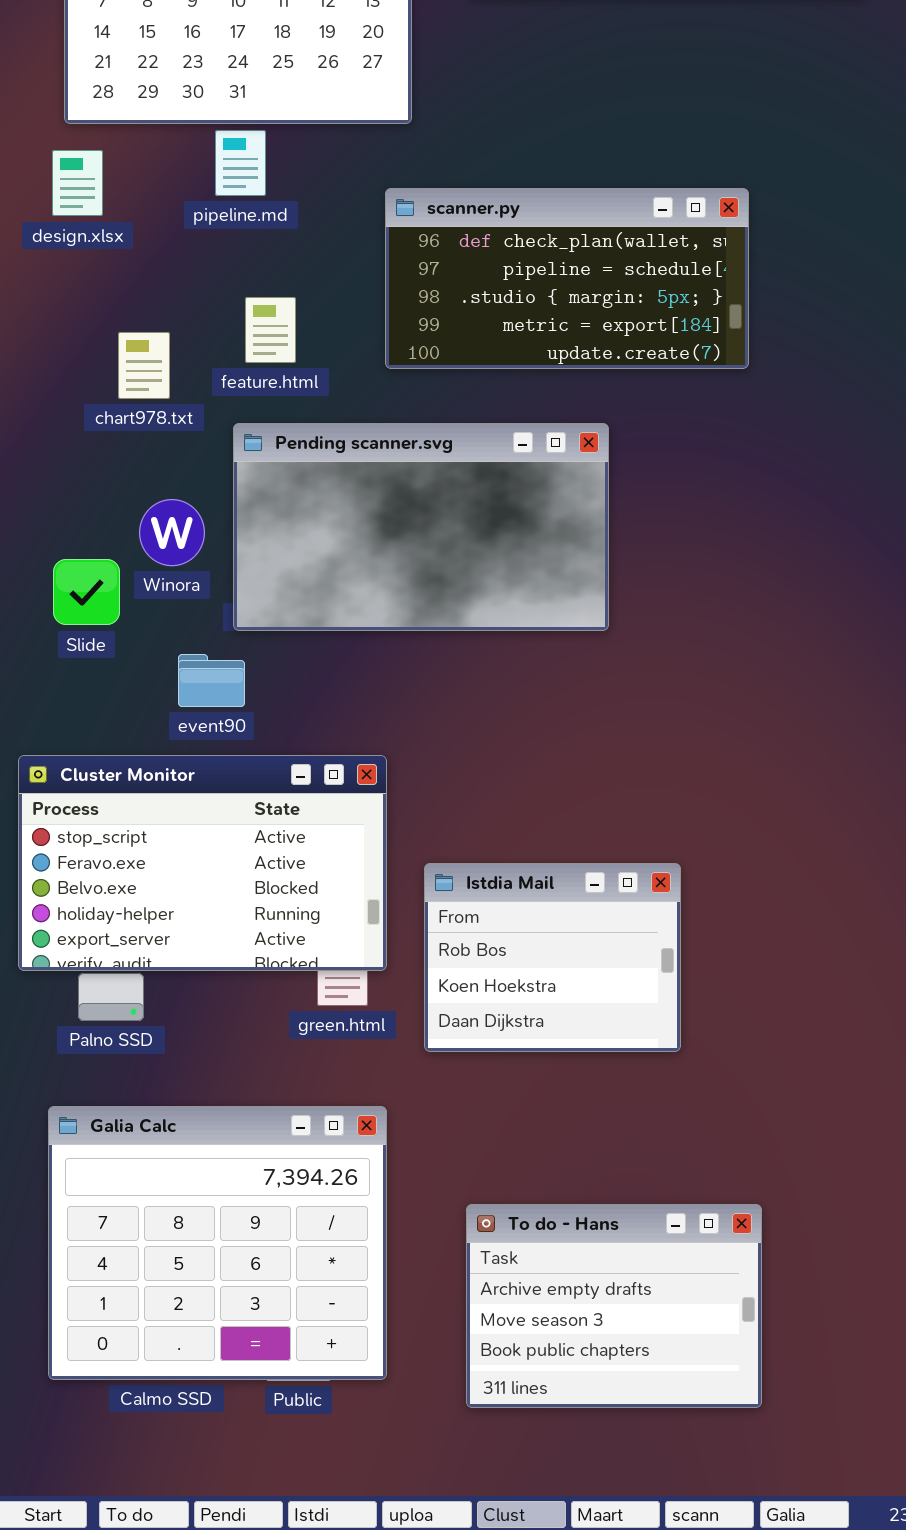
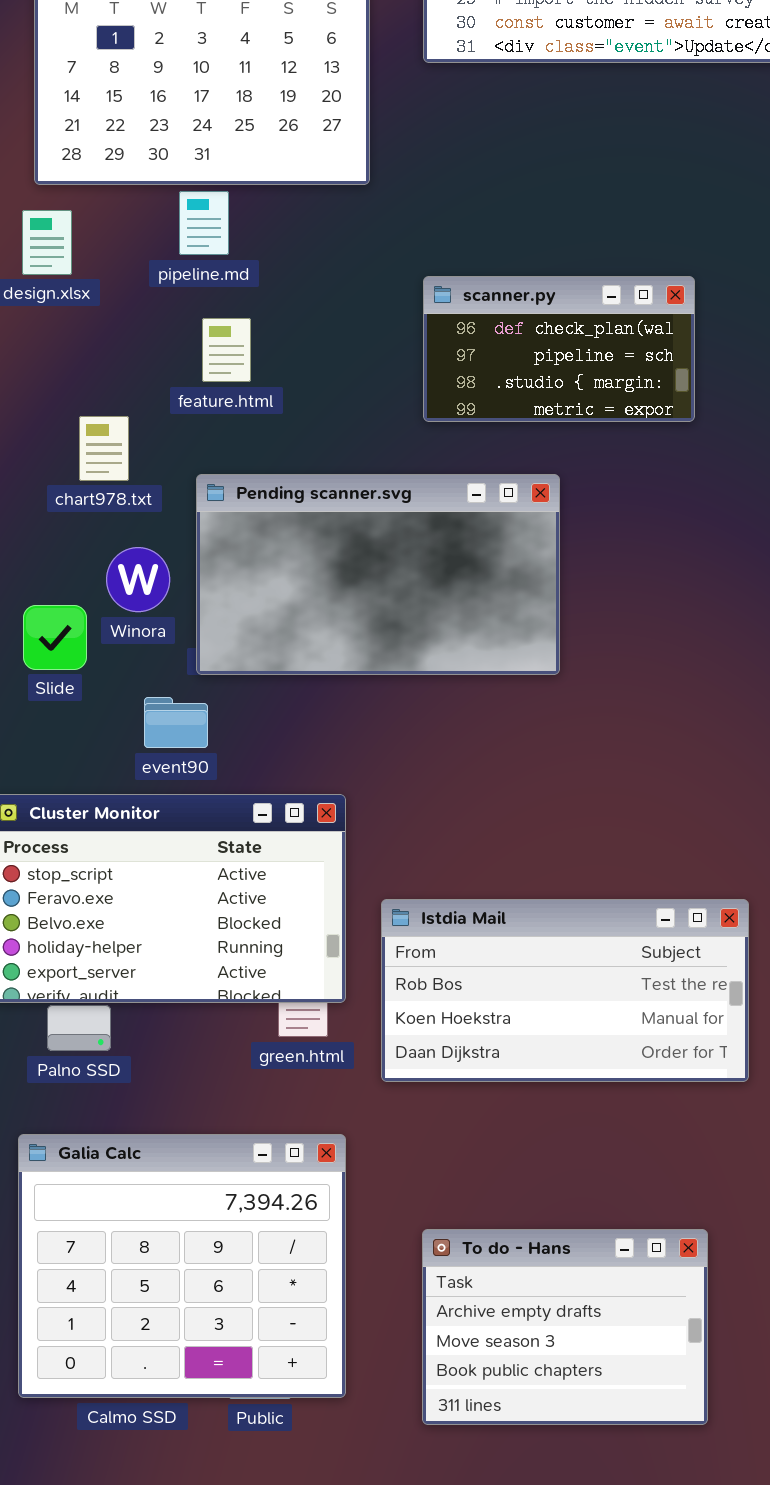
scanner.py: [385,188,749,369] -> [423,276,695,422], resized
feature.html: [245,297,296,363] -> [202,318,251,382], moved
chart978.txt: [118,332,170,399] -> [79,416,129,481], moved
Istdia Mail: [424,863,681,1052] -> [381,899,749,1082], resized

